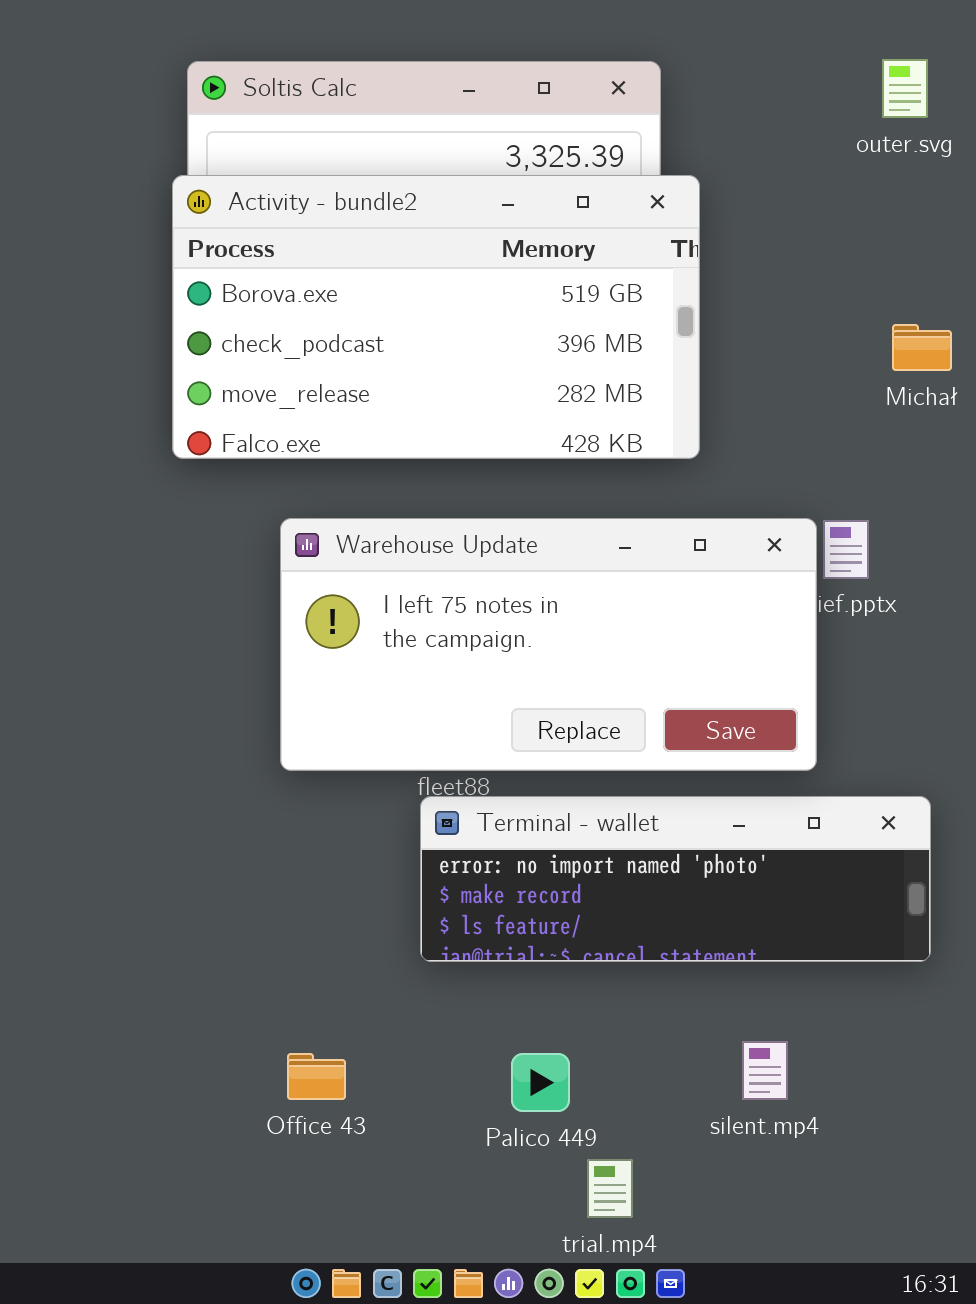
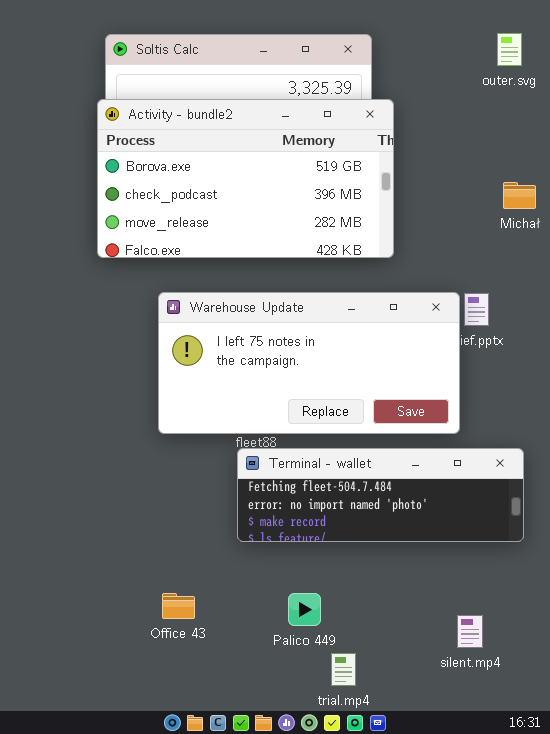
Terminal - wallet: [420,796,931,962] -> [237,448,524,542], scrolled up 1 row
silent.mp4: [742,1041,788,1100] -> [457,615,483,648], moved

